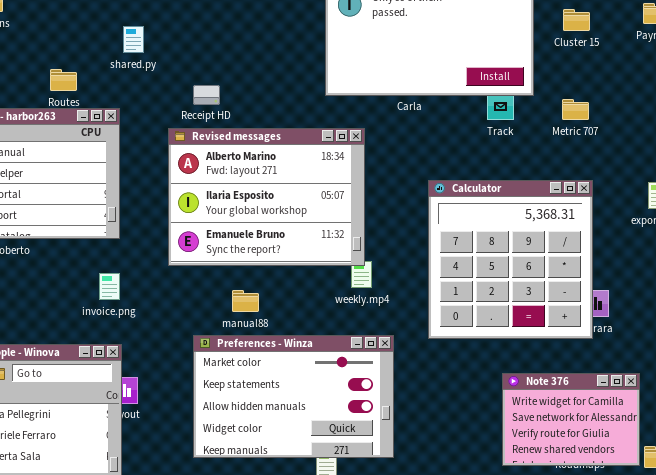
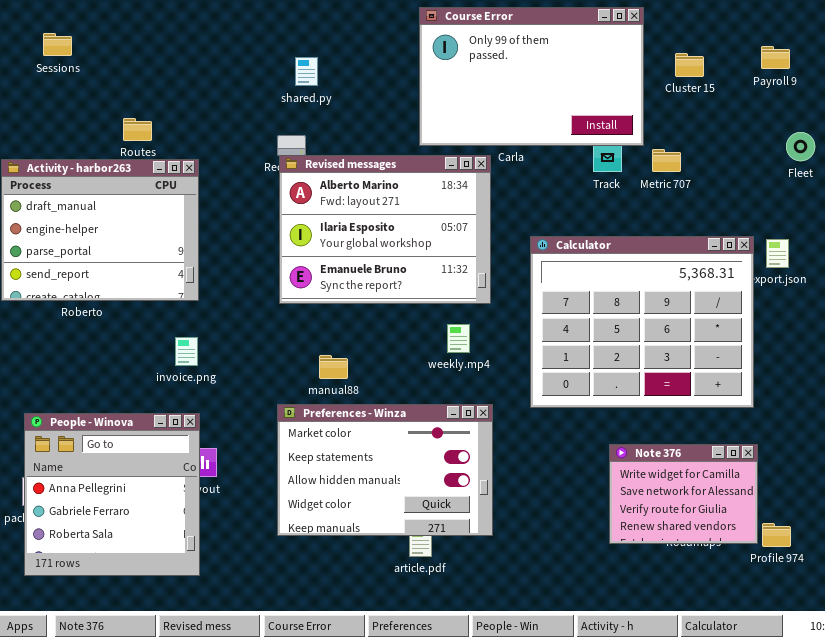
shared.py: [123,26,144,53] -> [295,57,318,86], moved
Metric 707: [562,99,589,120] -> [652,149,681,172], moved
Revised messages: [168,128,365,266] -> [279,155,491,304], moved
Calculator: [428,180,593,339] -> [530,236,754,408], resized

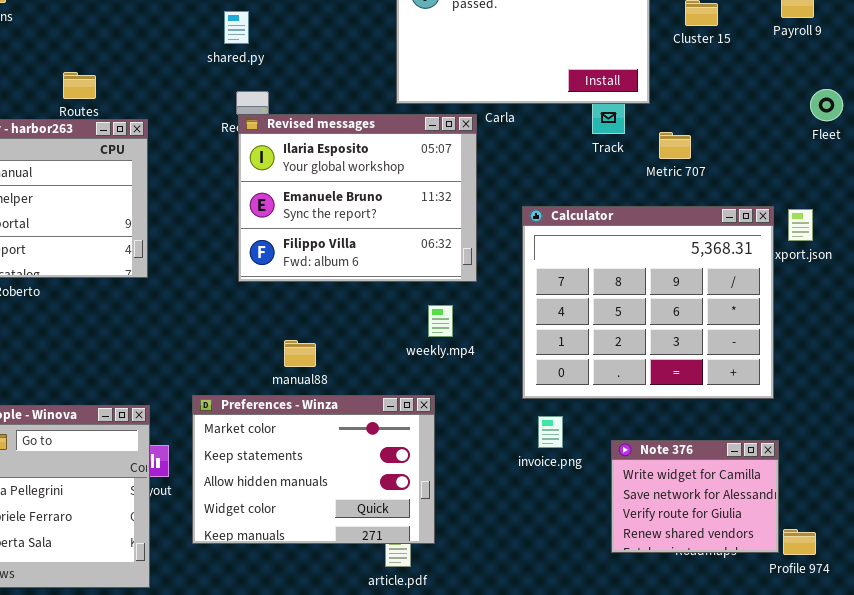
shared.py: [295,57,318,86] -> [224,11,249,44], moved
Metric 707: [652,149,681,172] -> [659,132,691,159], moved
Revised messages: [279,155,491,304] -> [238,114,477,282], scrolled down 1 row
invoice.png: [175,337,198,366] -> [538,416,563,448], moved
Preferences - Winza: [277,404,493,536] -> [192,395,435,544], moved

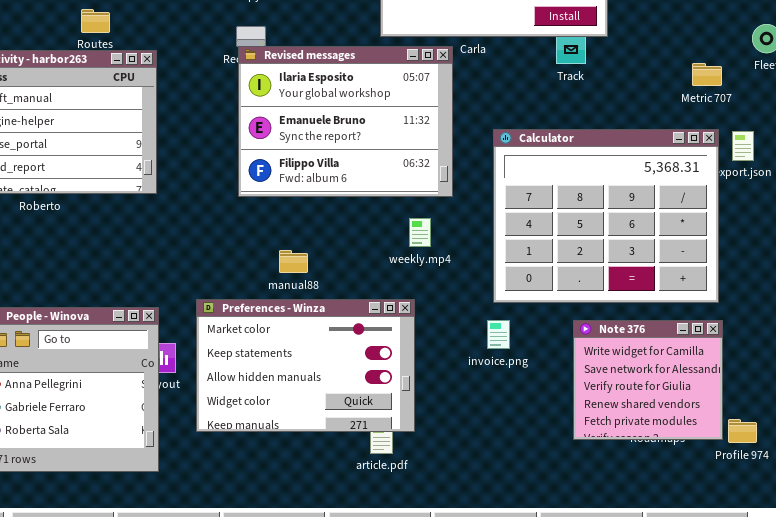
Metric 707: [659,132,691,159] -> [692,63,722,86], moved
invoice.png: [538,416,563,448] -> [487,320,510,349], moved
Note 376: [611,440,779,553] -> [573,320,723,440], resized

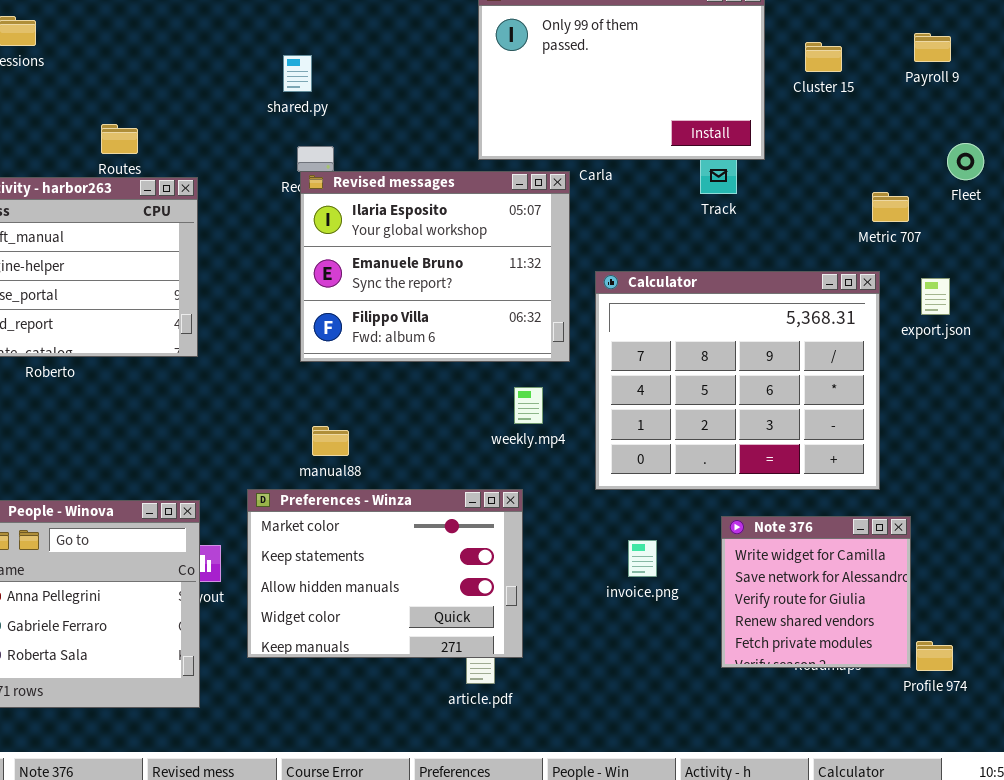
Calculator: [493,129,719,303] -> [595,271,880,490], moved
manual88: [279,250,308,273] -> [312,426,349,456], moved
invoice.png: [487,320,510,349] -> [628,540,657,577], moved

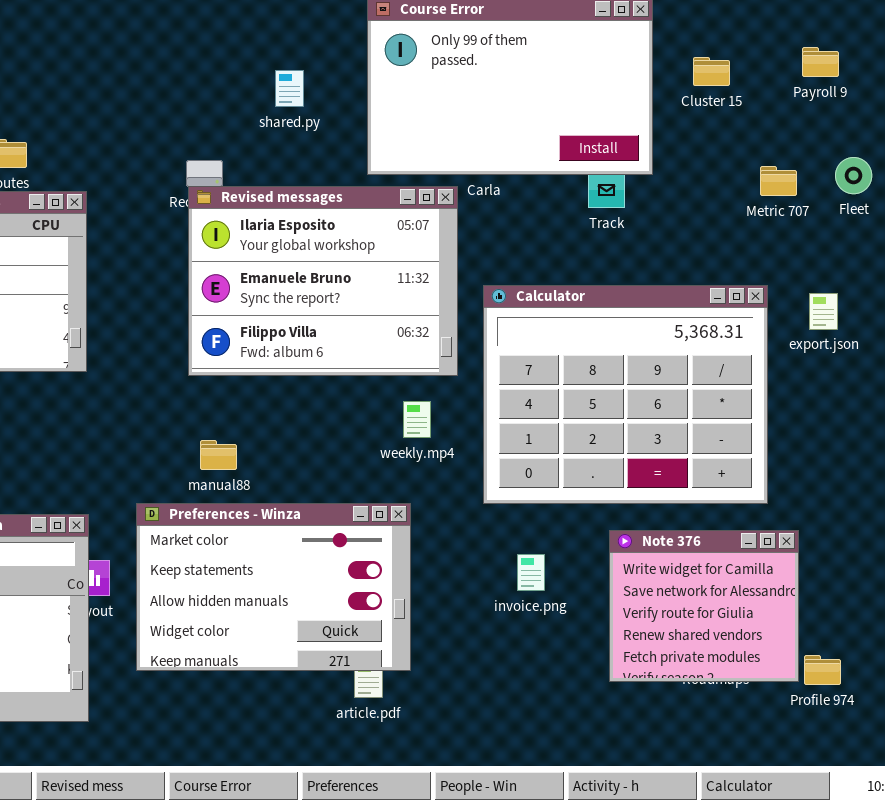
shared.py: [283,55,312,92] -> [275,70,304,107], moved
Metric 707: [872,192,909,222] -> [760,166,797,196], moved

